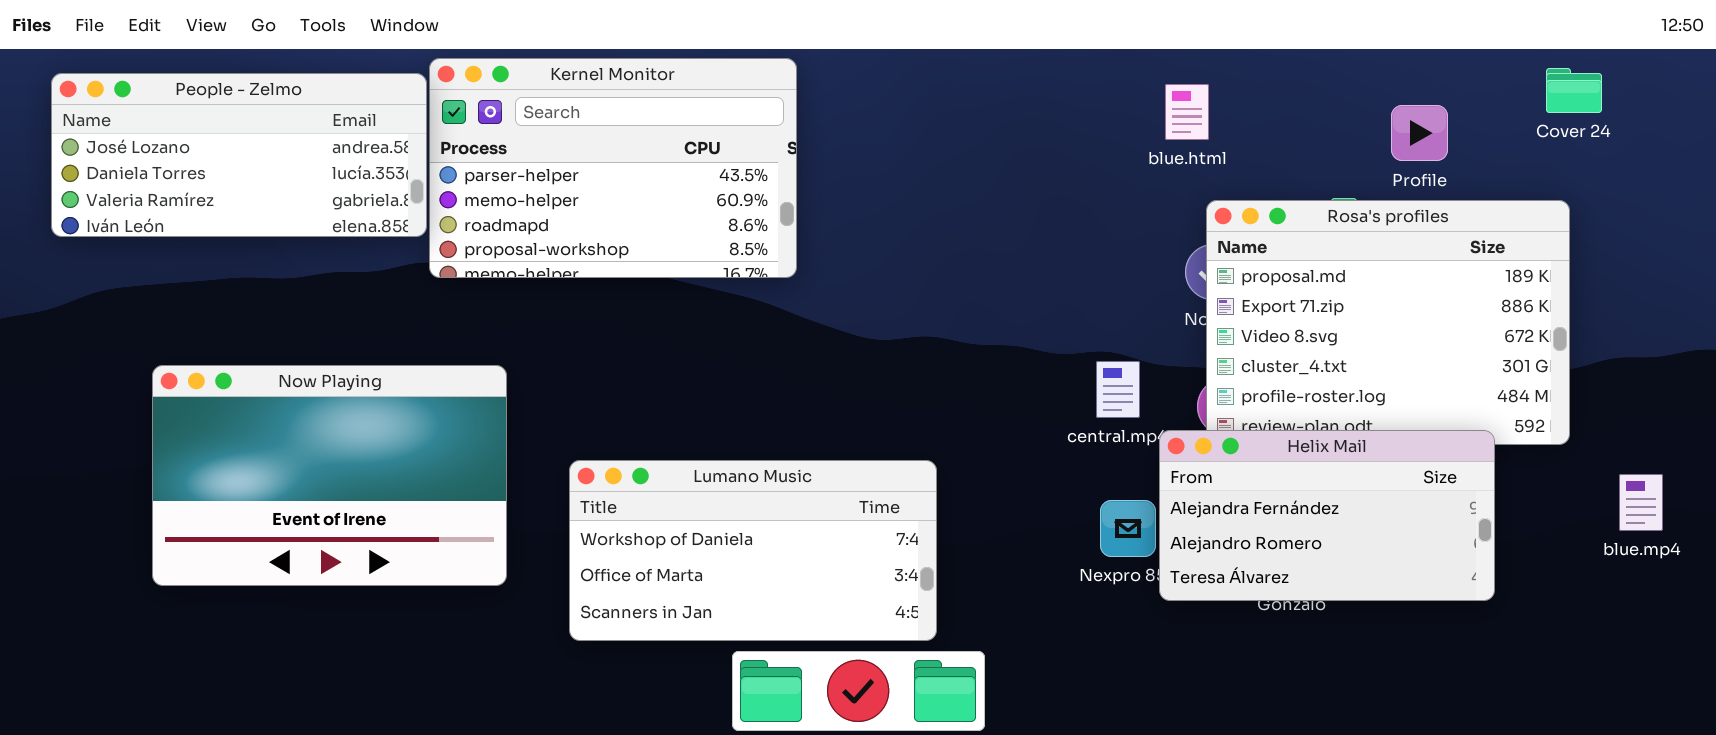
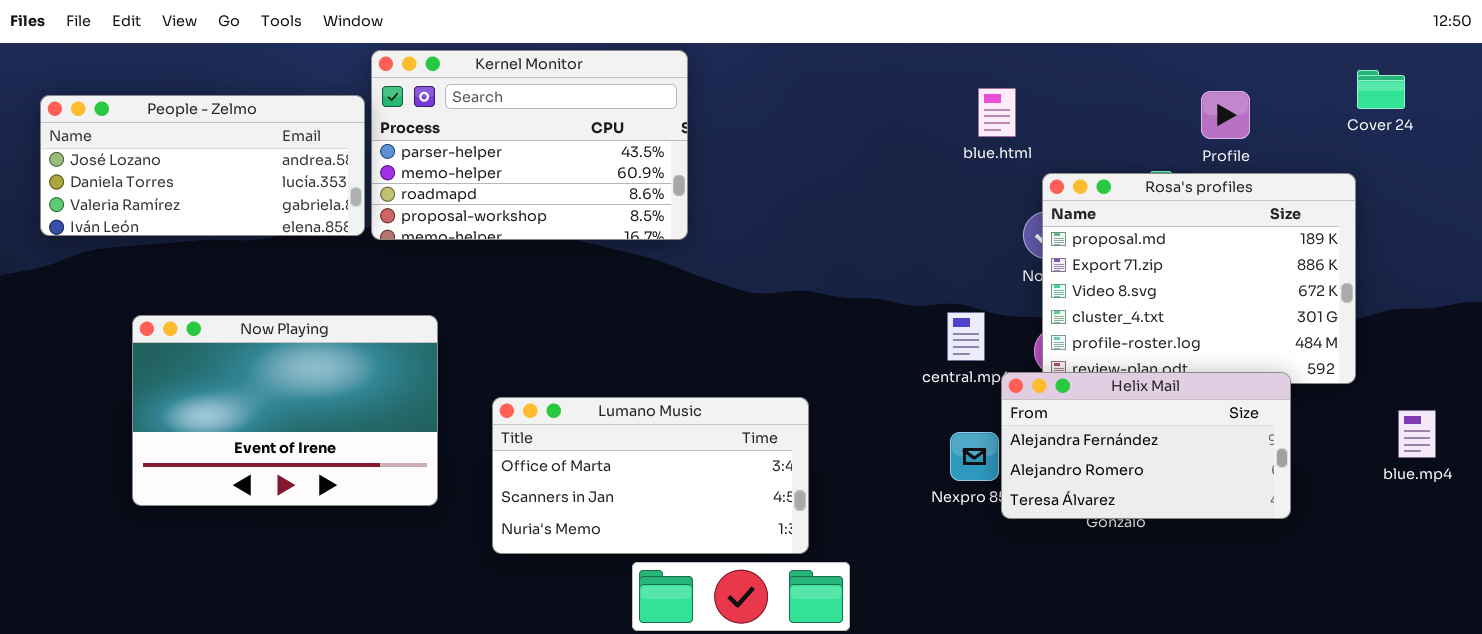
Cover 24: [1546,68,1602,113] -> [1357,70,1405,109], moved
People - Zelmo: [51,73,427,237] -> [40,95,365,236], moved
blue.html: [1165,84,1209,140] -> [978,88,1016,137], moved
Lumano Music: [569,460,937,641] -> [492,397,809,554], scrolled down 1 row

